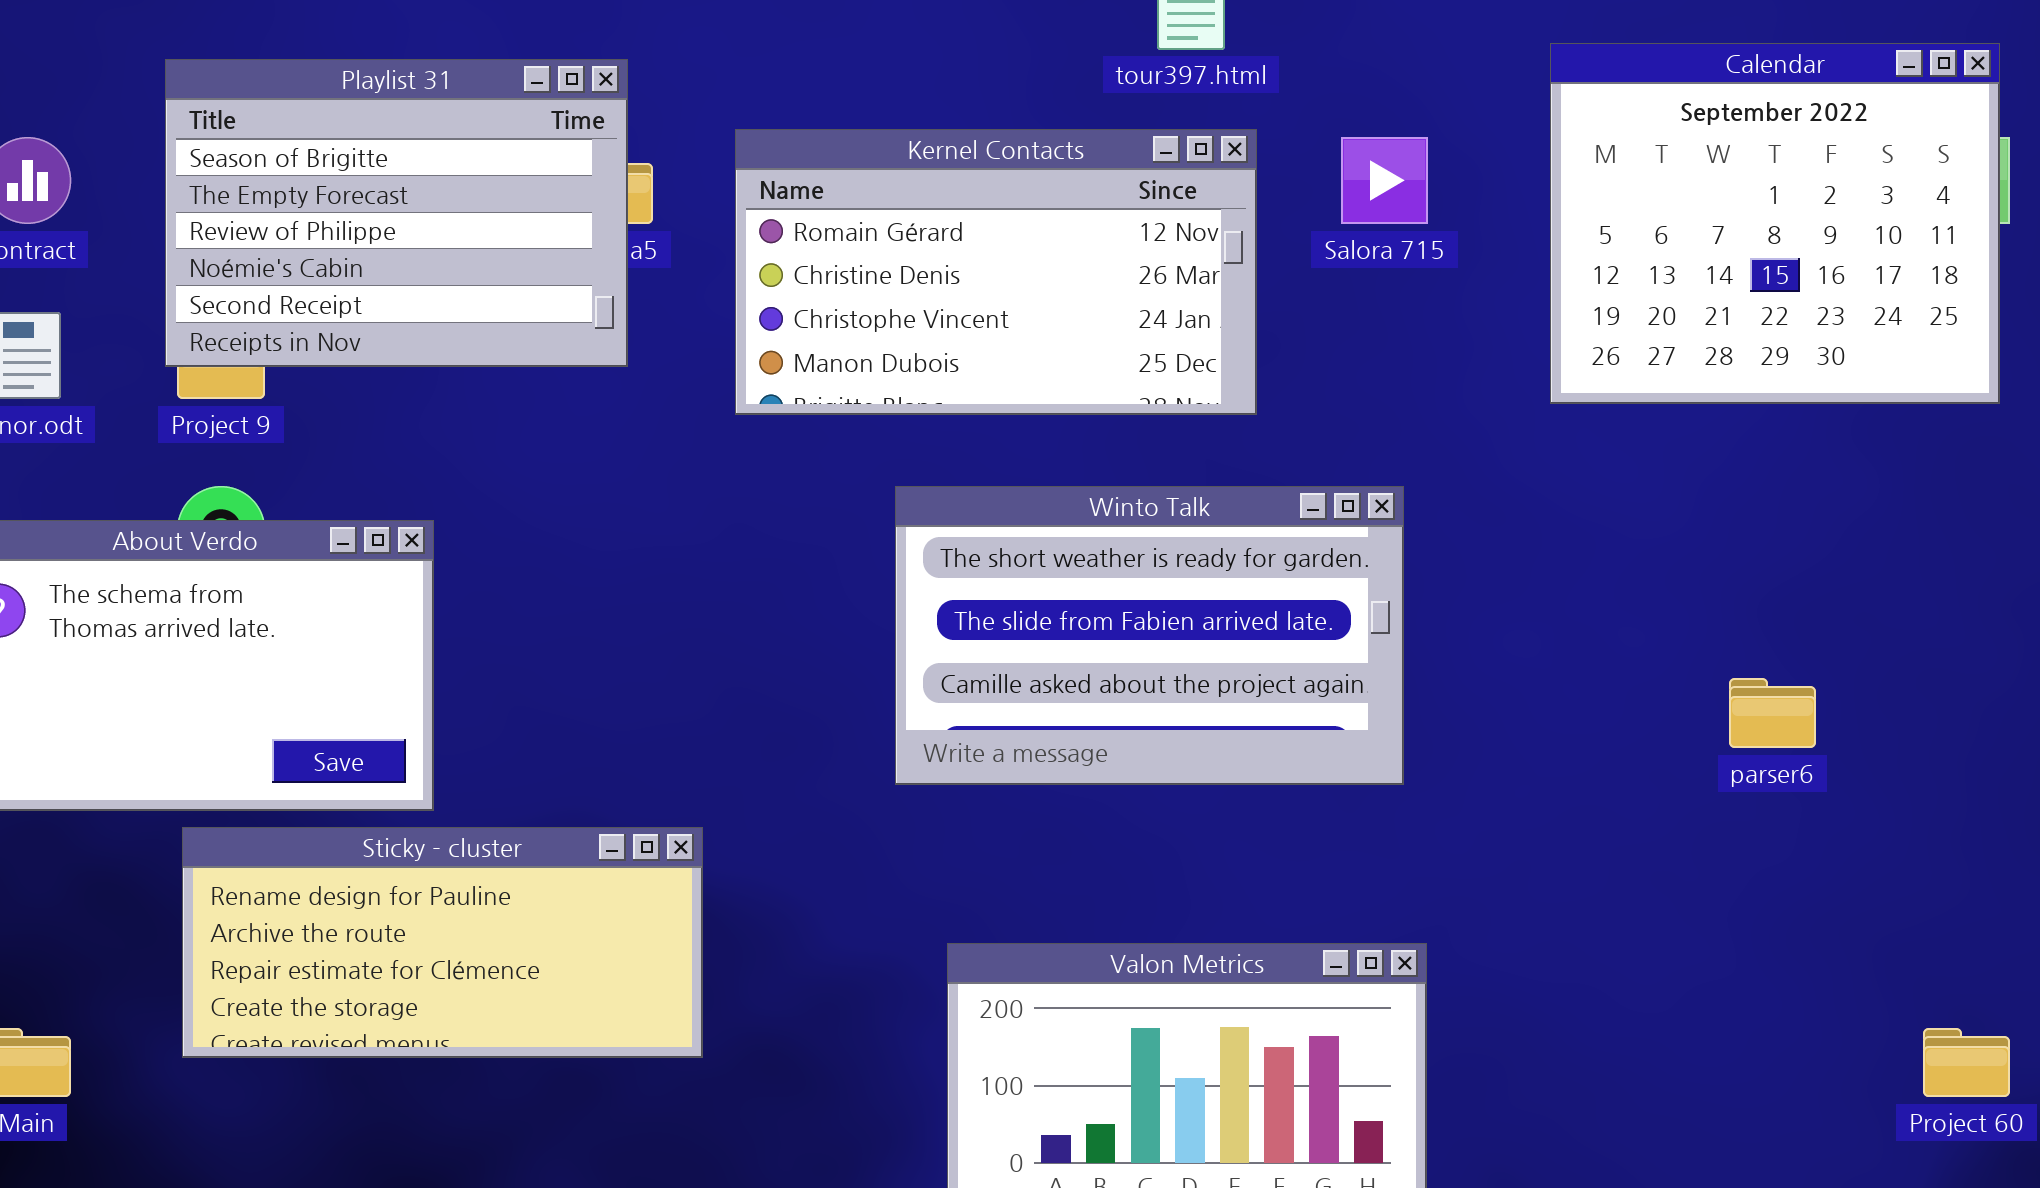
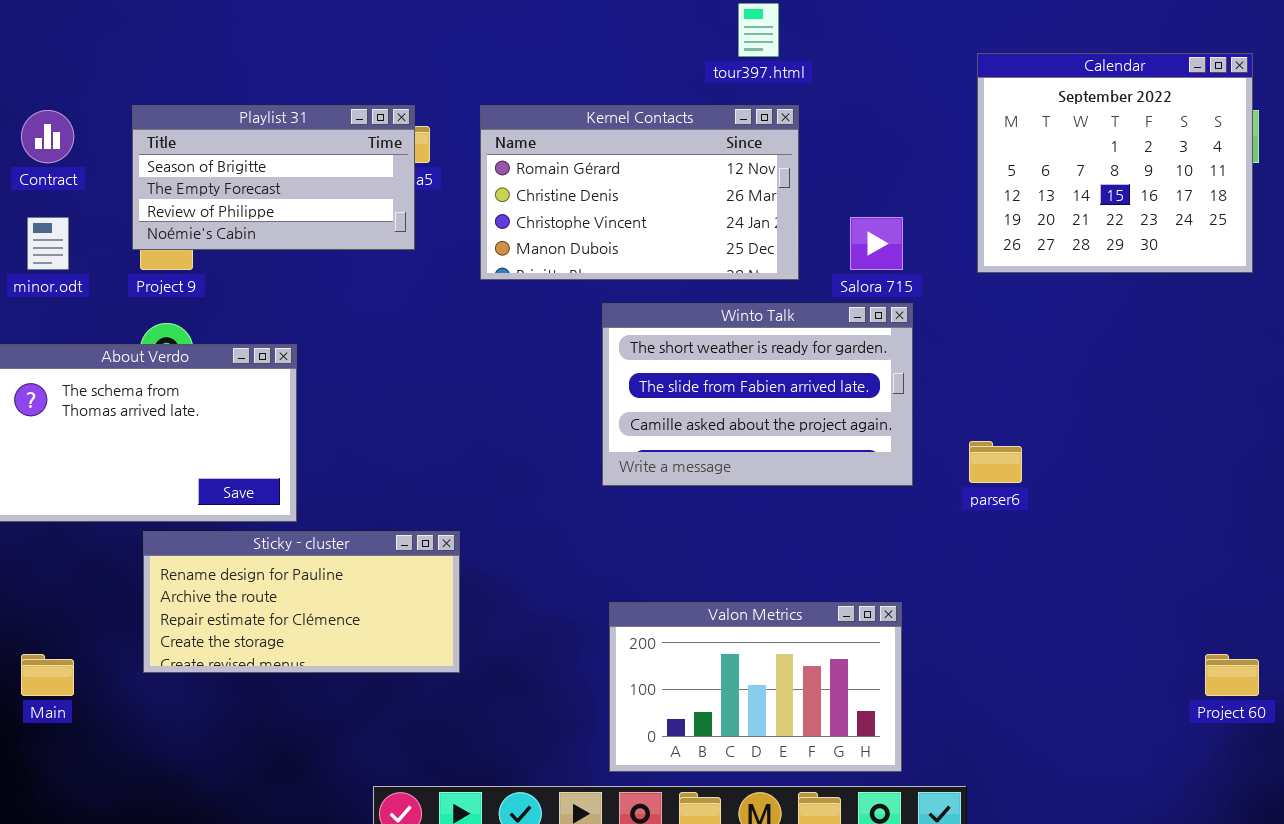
Playlist 31: [165,59,628,367] -> [132,105,415,250], resized
Salora 715: [1341,137,1428,224] -> [850,217,903,270], moved
Winto Talk: [895,486,1404,785] -> [602,303,913,486], moved
parser6: [1729,678,1816,748] -> [969,441,1022,483], moved

